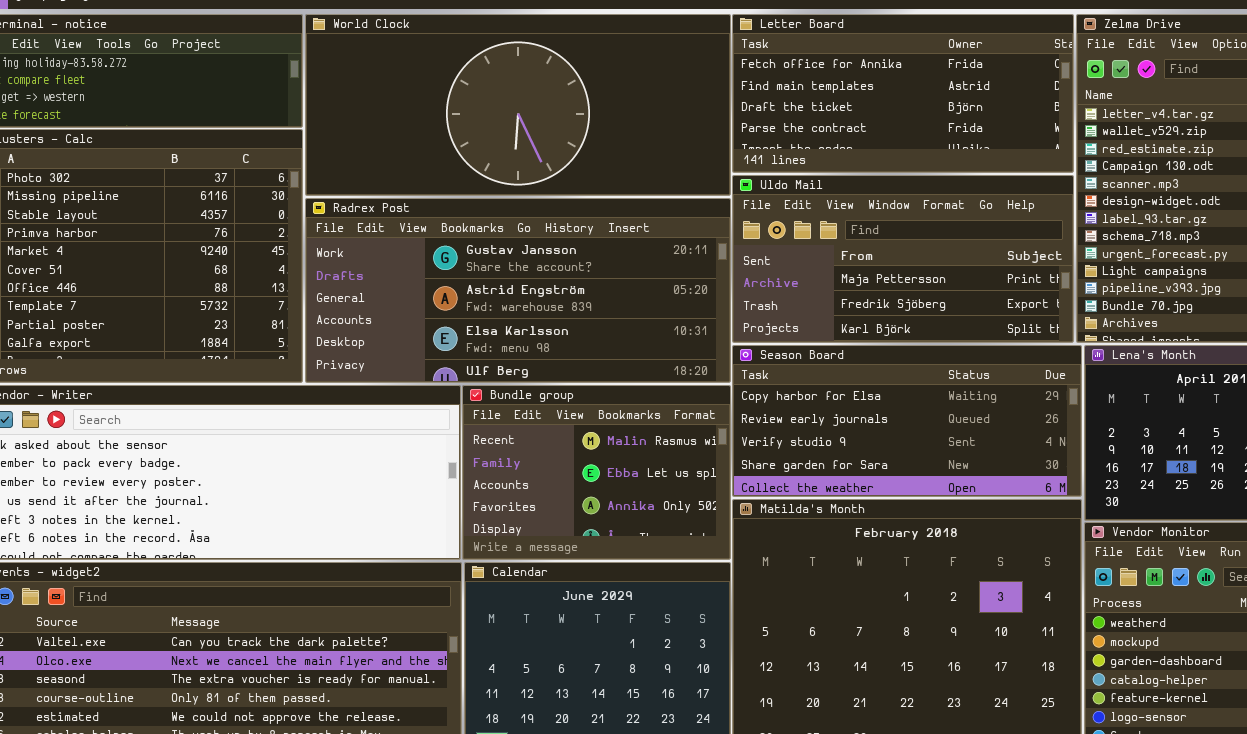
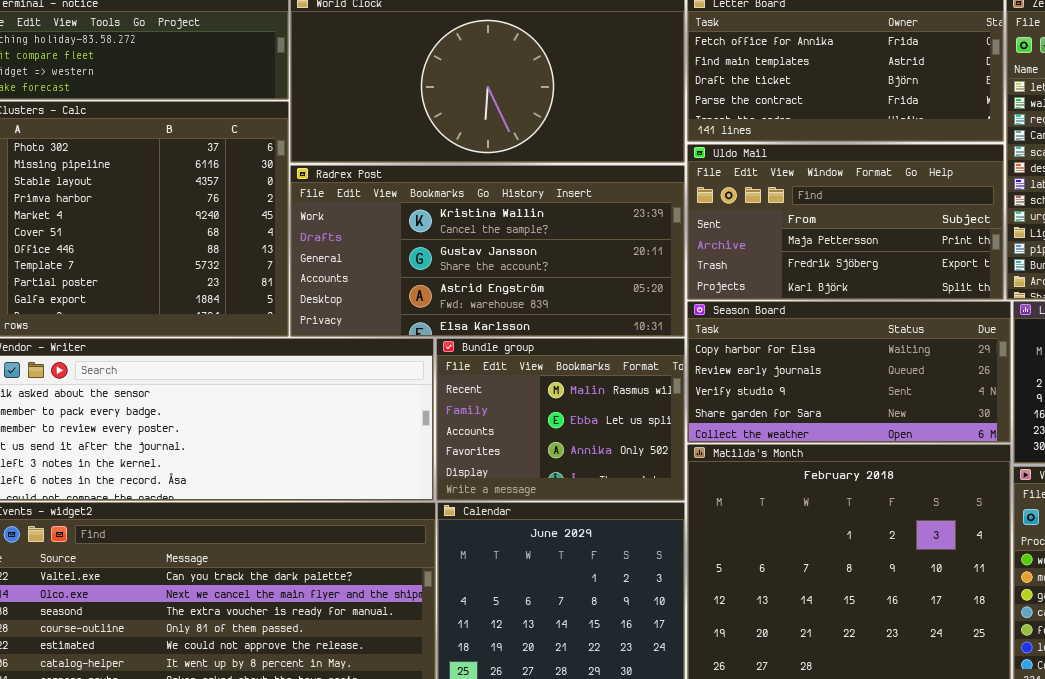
Radrex Post: [305,198,731,383] -> [290,165,685,337], scrolled up 1 row

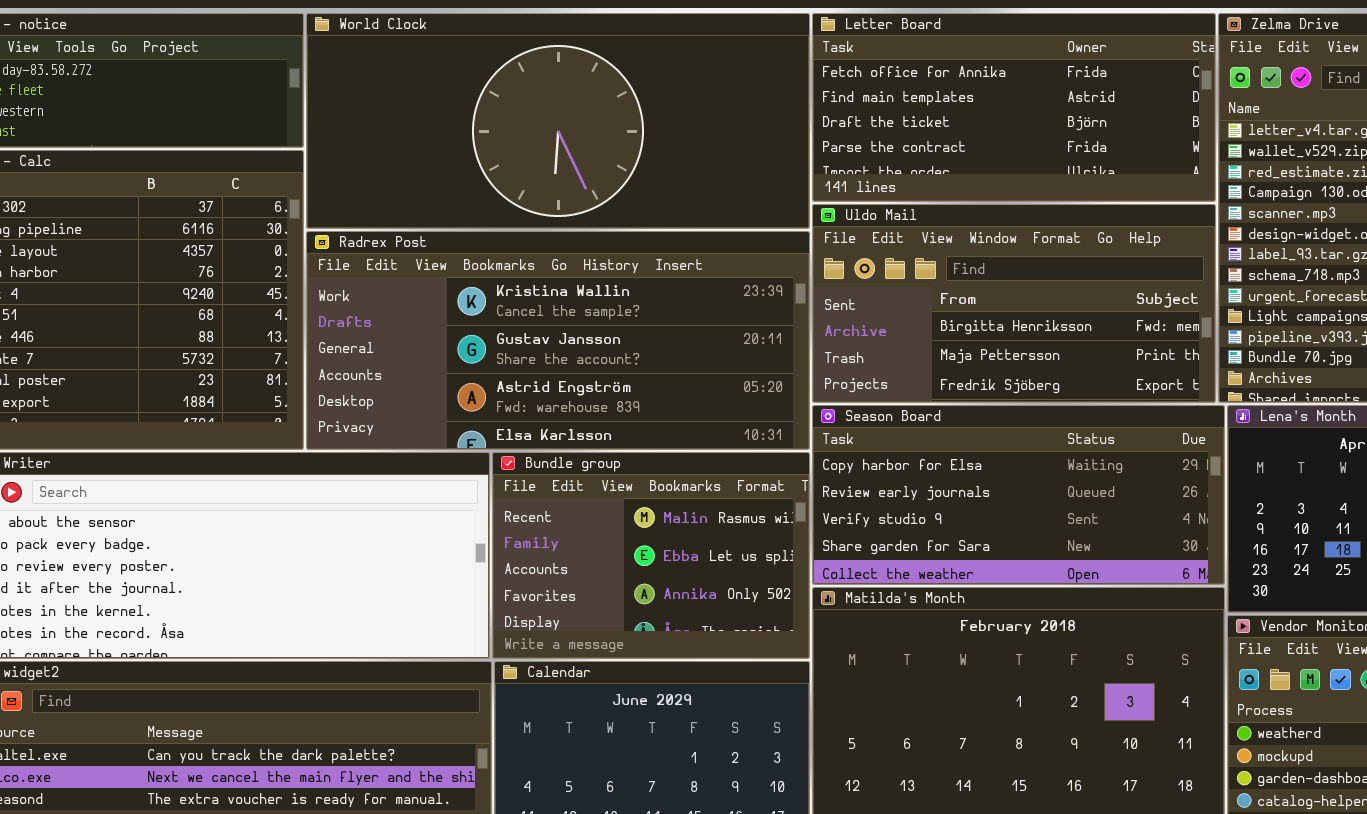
Uldo Mail: [687,144,1004,300] -> [812,204,1216,403], scrolled up 1 row

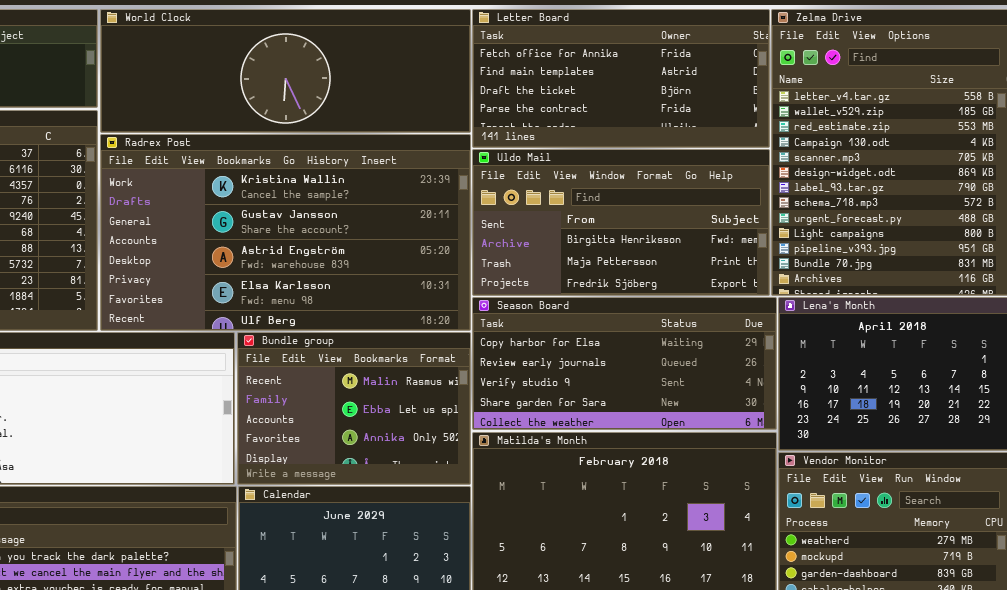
World Clock: [306,13,810,229] -> [100,9,471,133], resized
Radrex Post: [306,231,810,450] -> [100,134,471,331], resized

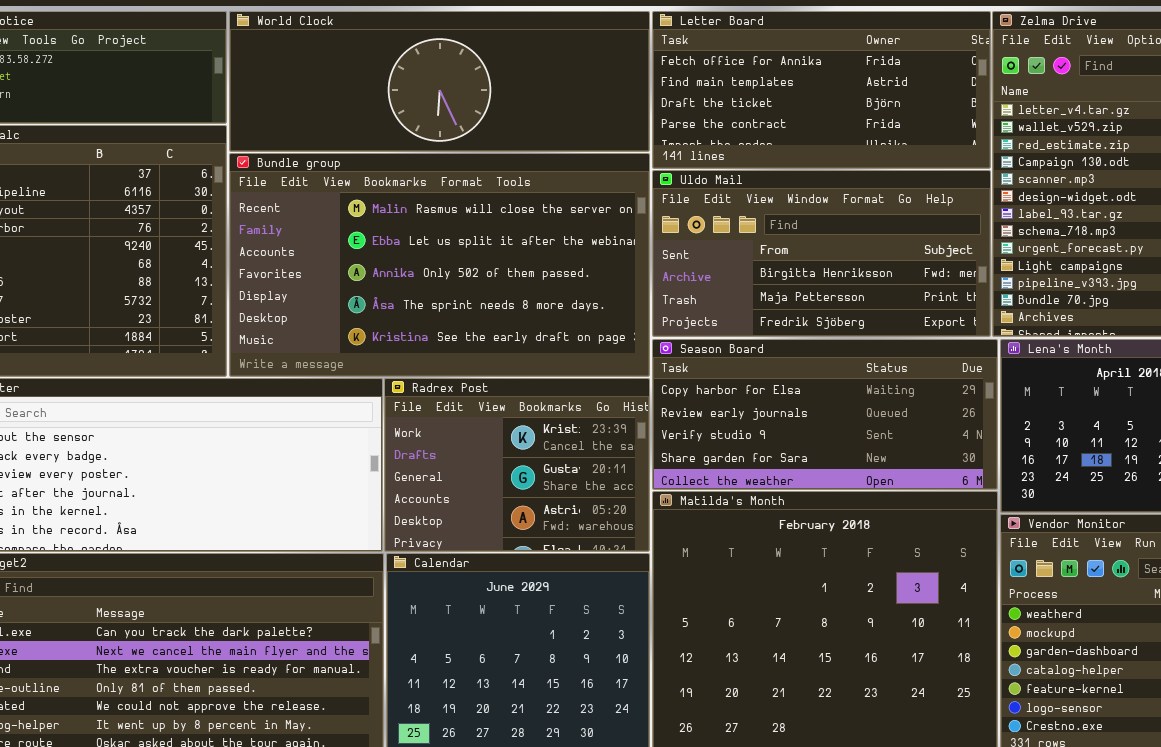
Radrex Post: [100,134,471,331] -> [384,378,650,552], moved, resized
Bundle group: [237,332,471,485] -> [229,153,650,377], moved, resized

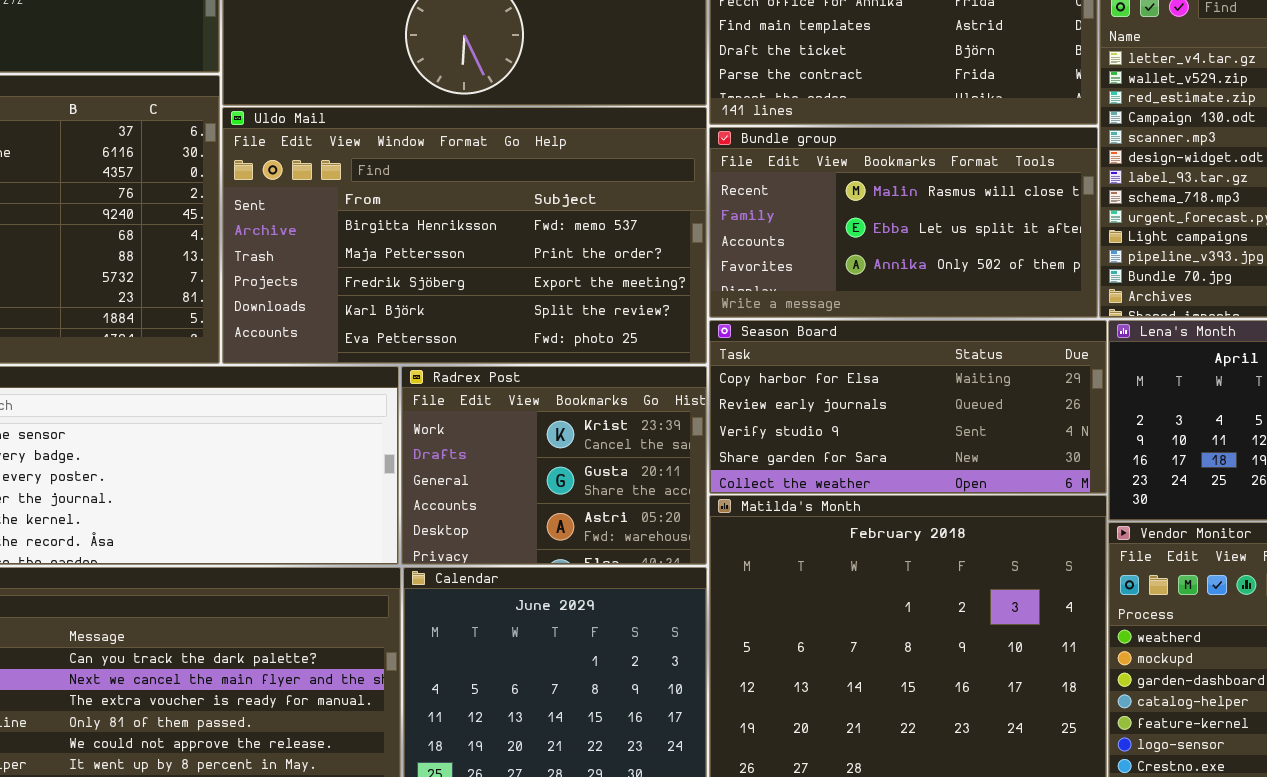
Bundle group: [229,153,650,377] -> [709,127,1098,318], moved, resized
Uldo Mail: [652,170,991,337] -> [222,107,707,364], moved, resized

